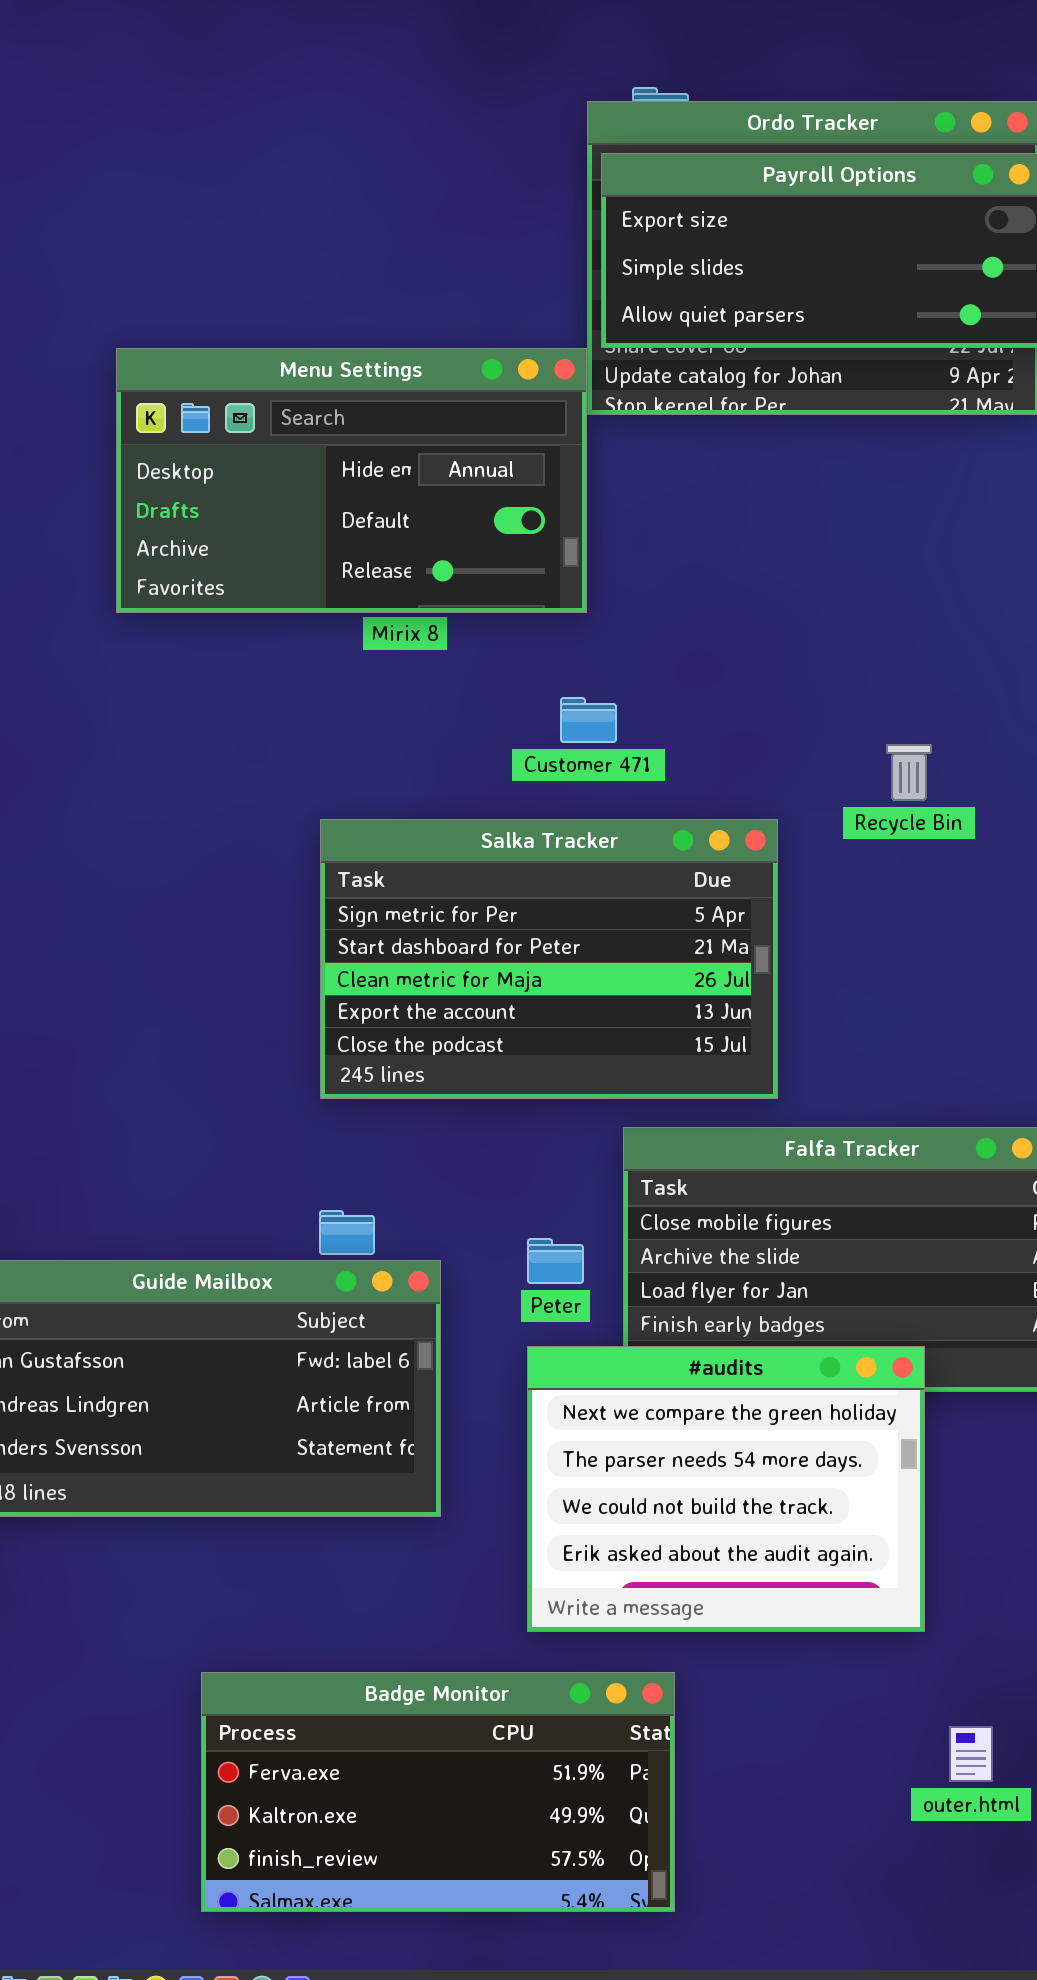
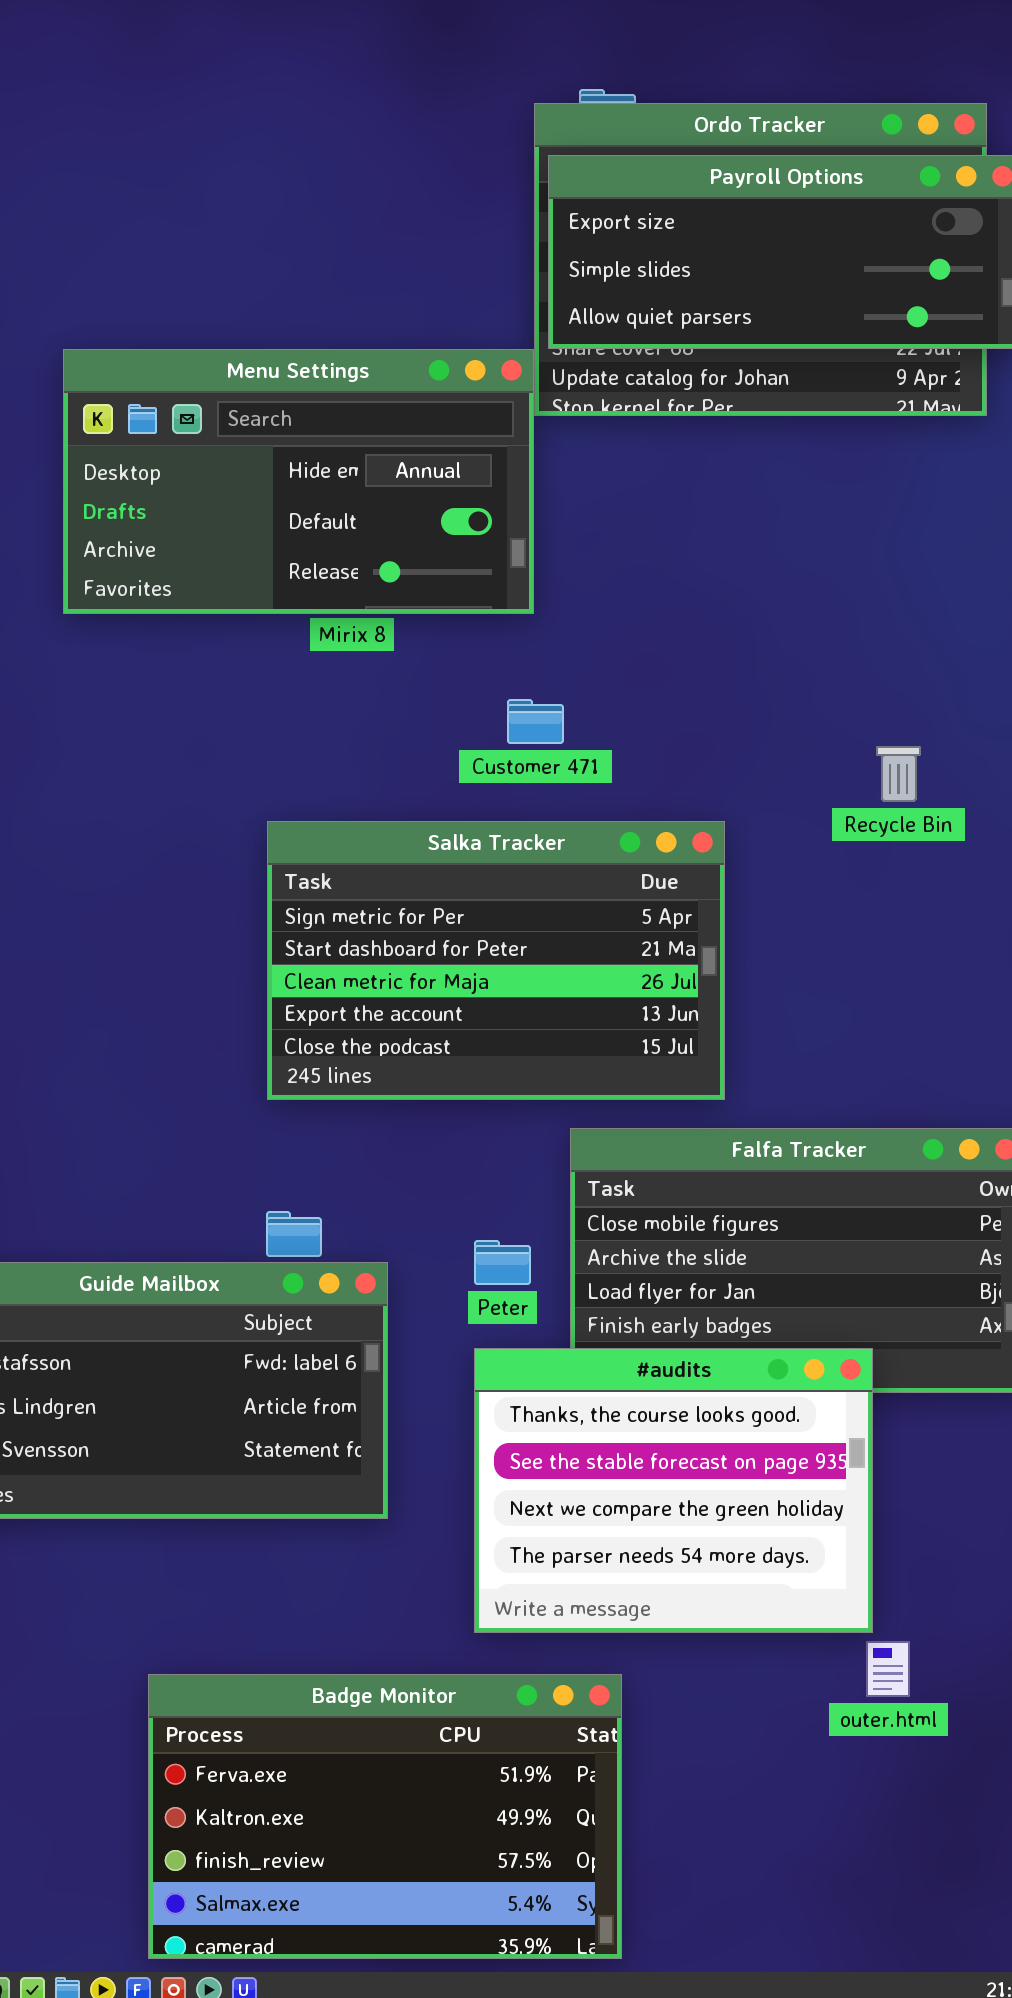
Recycle Bin: [886,744,932,801] -> [876,746,921,802], moved
#audits: [527,1346,925,1632] -> [474,1348,873,1633], scrolled up 2 rows
Badge Monitor: [201,1672,675,1912] -> [148,1674,622,1959], resized
outer.html: [949,1726,993,1782] -> [866,1641,910,1697], moved

